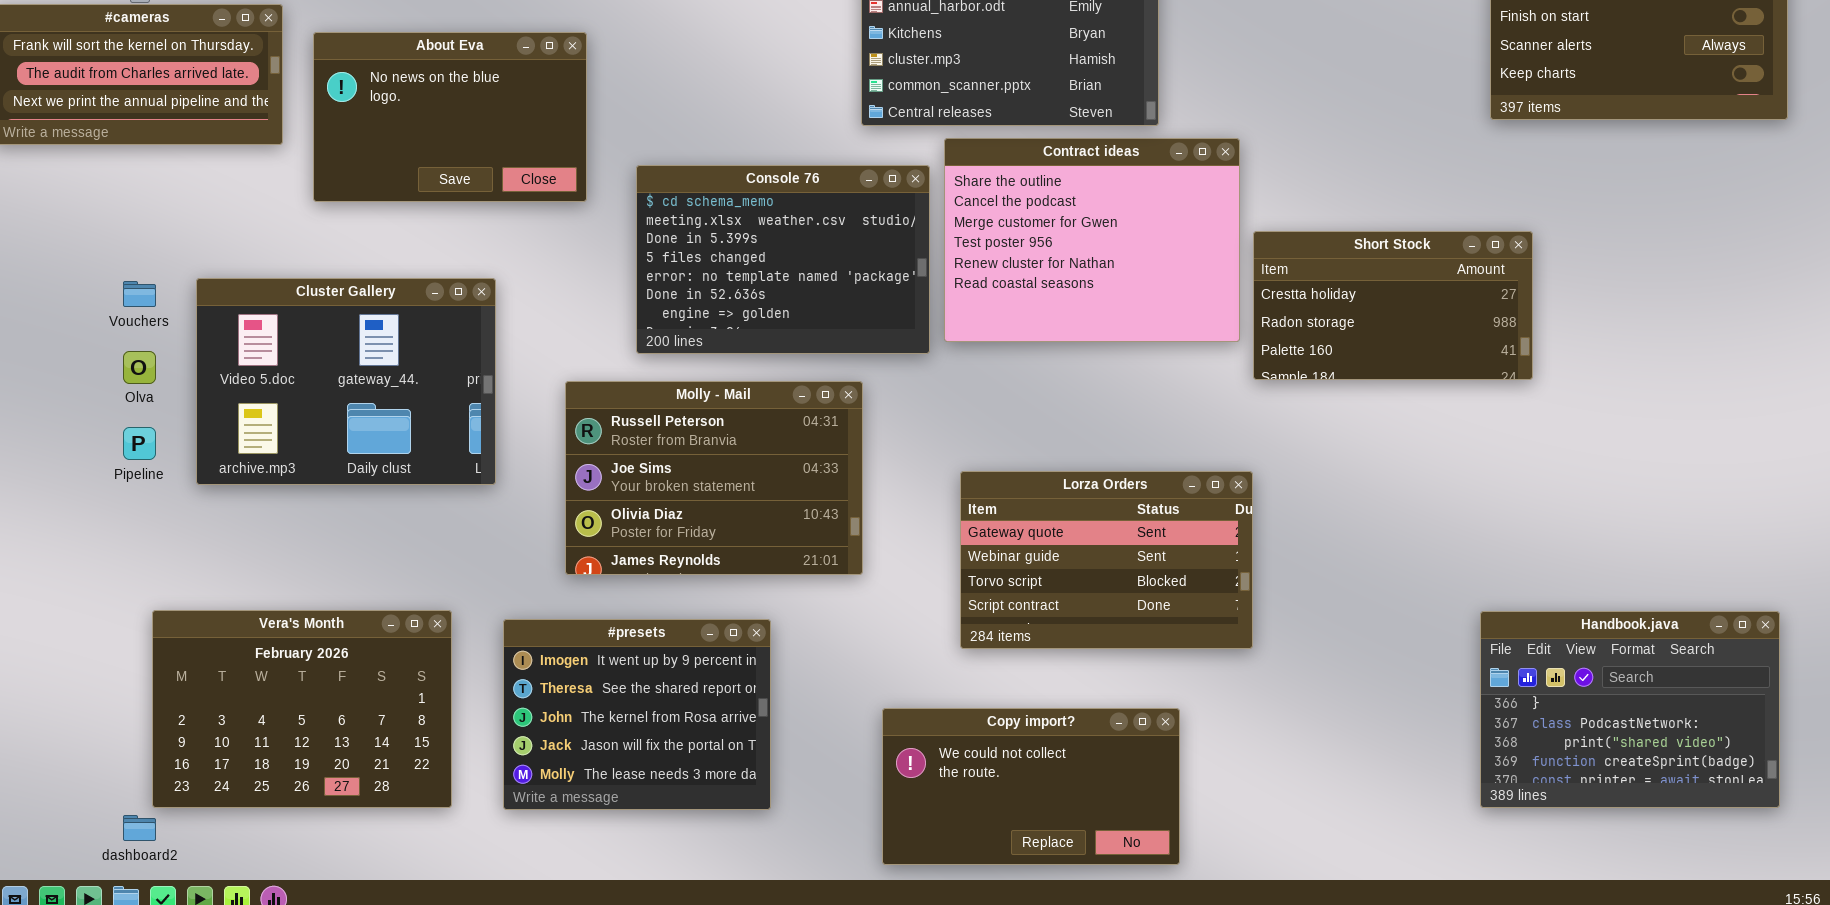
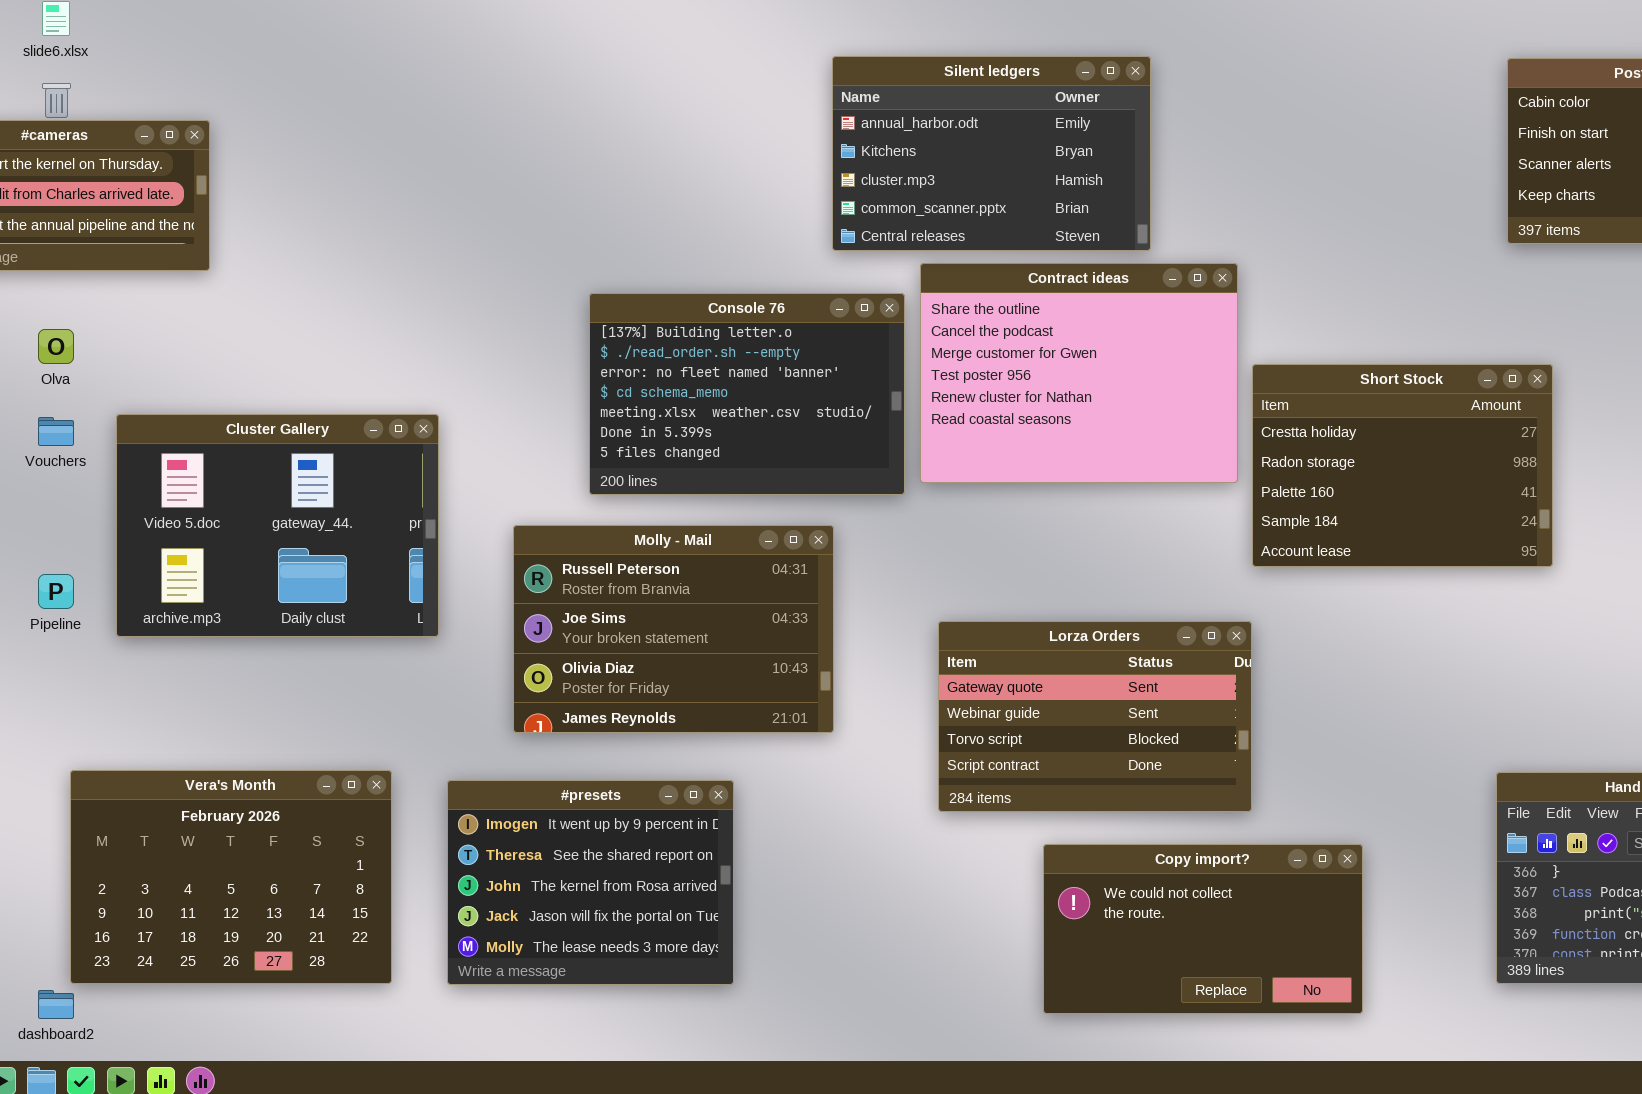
About Eva: [313,32,587,202] -> none, closed
Console 76: [636,165,930,354] -> [589,293,905,495], scrolled up 3 rows
Short Stock: [1253,231,1533,380] -> [1252,364,1553,567], resized
Olva: [123,351,156,384] -> [38,329,74,364], moved
Copy import?: [882,708,1180,865] -> [1043,844,1363,1014], moved

